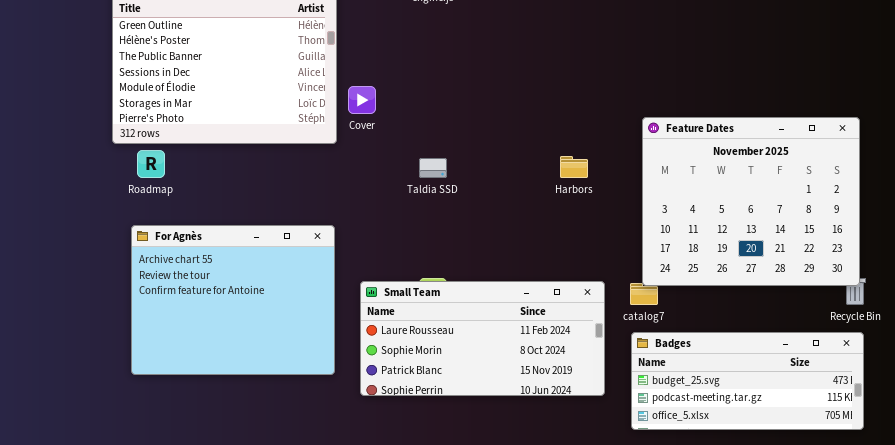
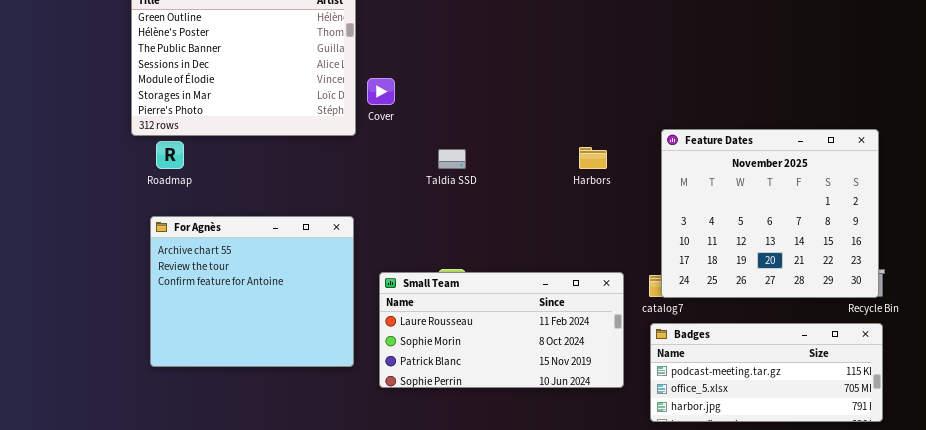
Feature Dates: [642,117,860,286] -> [661,129,879,298], moved
Badges: [631,332,864,430] -> [650,323,883,422], scrolled down 1 row

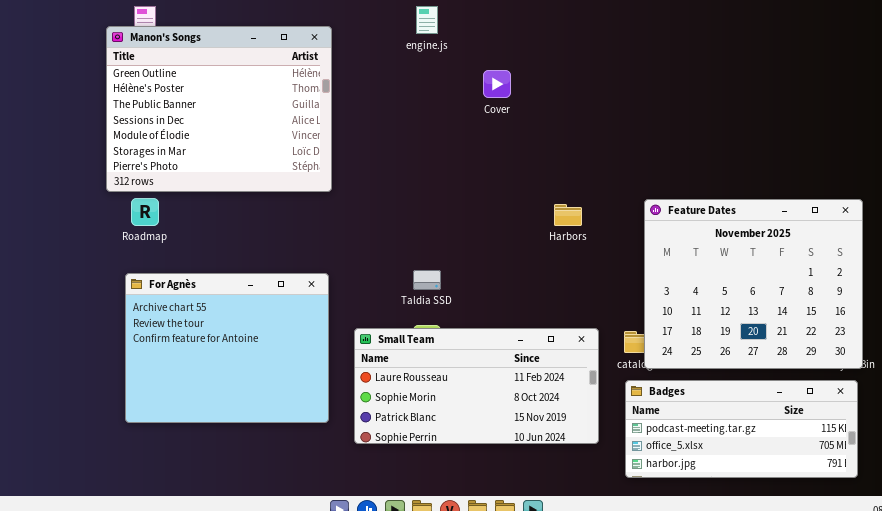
Cover: [367,78,395,105] -> [483,70,511,98], moved
Feature Dates: [661,129,879,298] -> [644,199,863,369], moved
Taldia SSD: [438,149,466,169] -> [413,270,441,290], moved

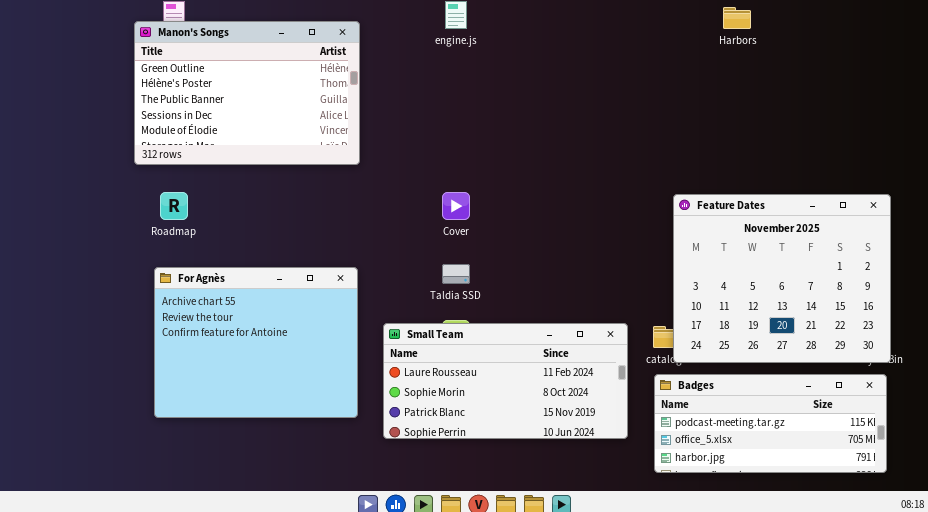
Manon's Songs: [106,26,332,192] -> [134,21,360,165], resized
Cover: [483,70,511,98] -> [442,192,470,220], moved
Harbors: [554,204,582,226] -> [723,7,751,29], moved

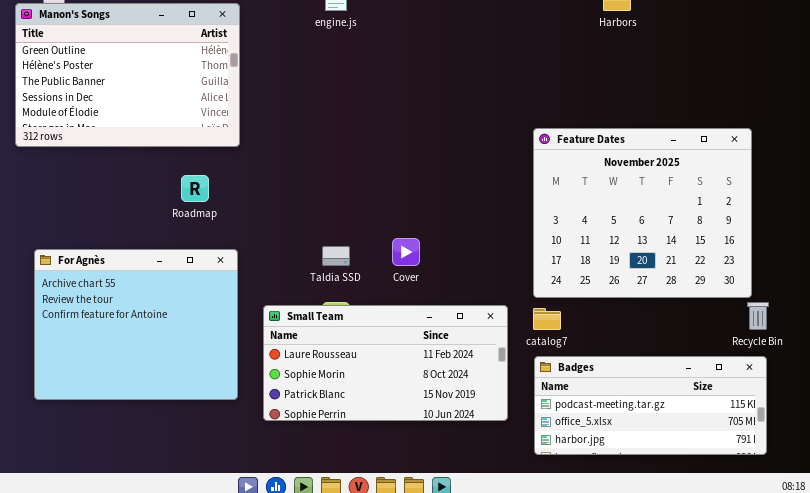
Roadmap: [160,192,188,220] -> [181,175,209,202], moved
Cover: [442,192,470,220] -> [392,238,420,266], moved
Feature Dates: [673,194,891,363] -> [533,128,752,298], moved

